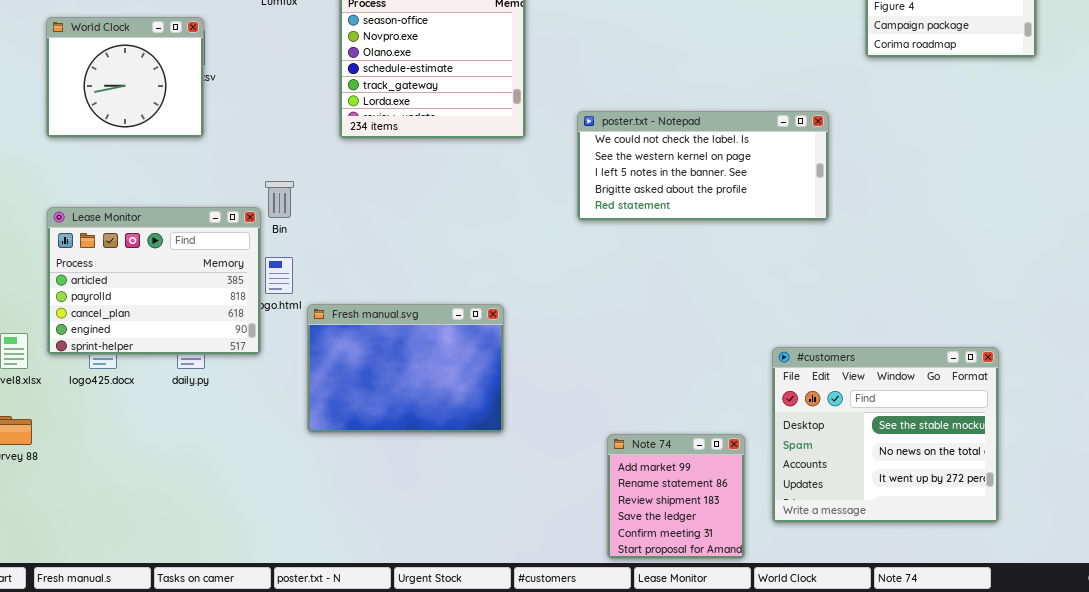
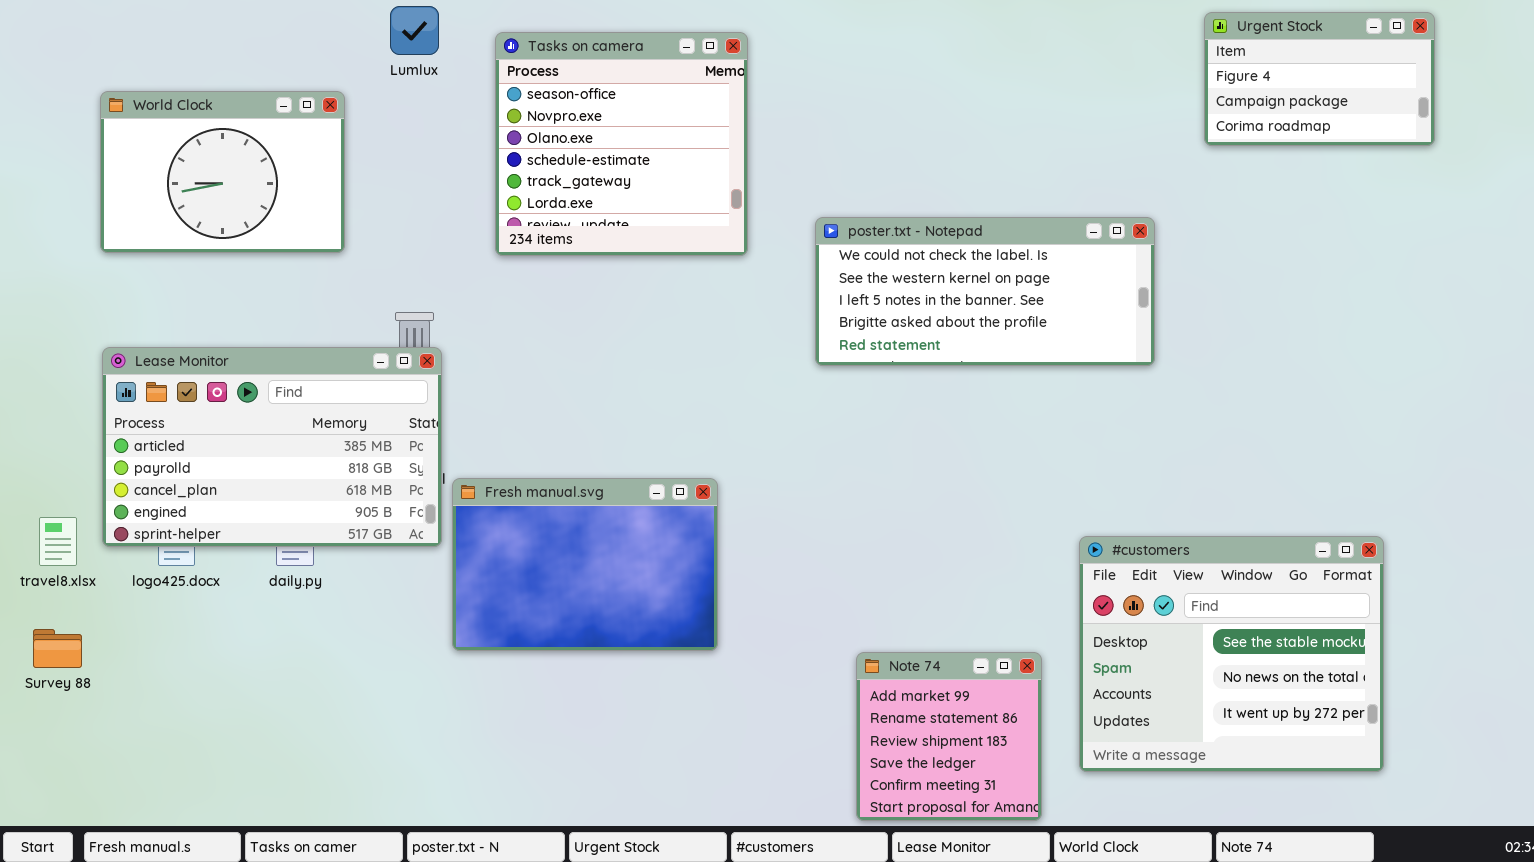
World Clock: [46,17,204,138] -> [100,91,345,253], resized
Lease Monitor: [47,207,261,355] -> [102,347,442,547], resized

